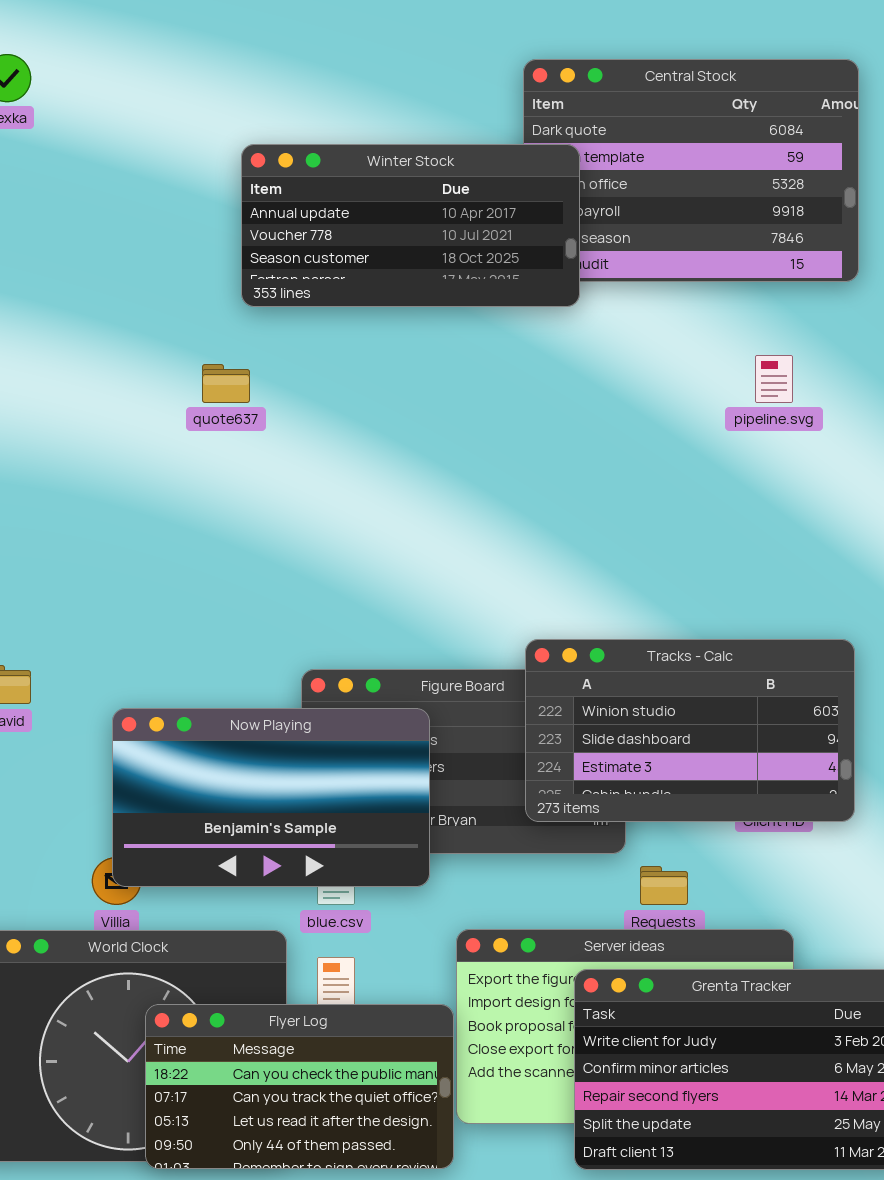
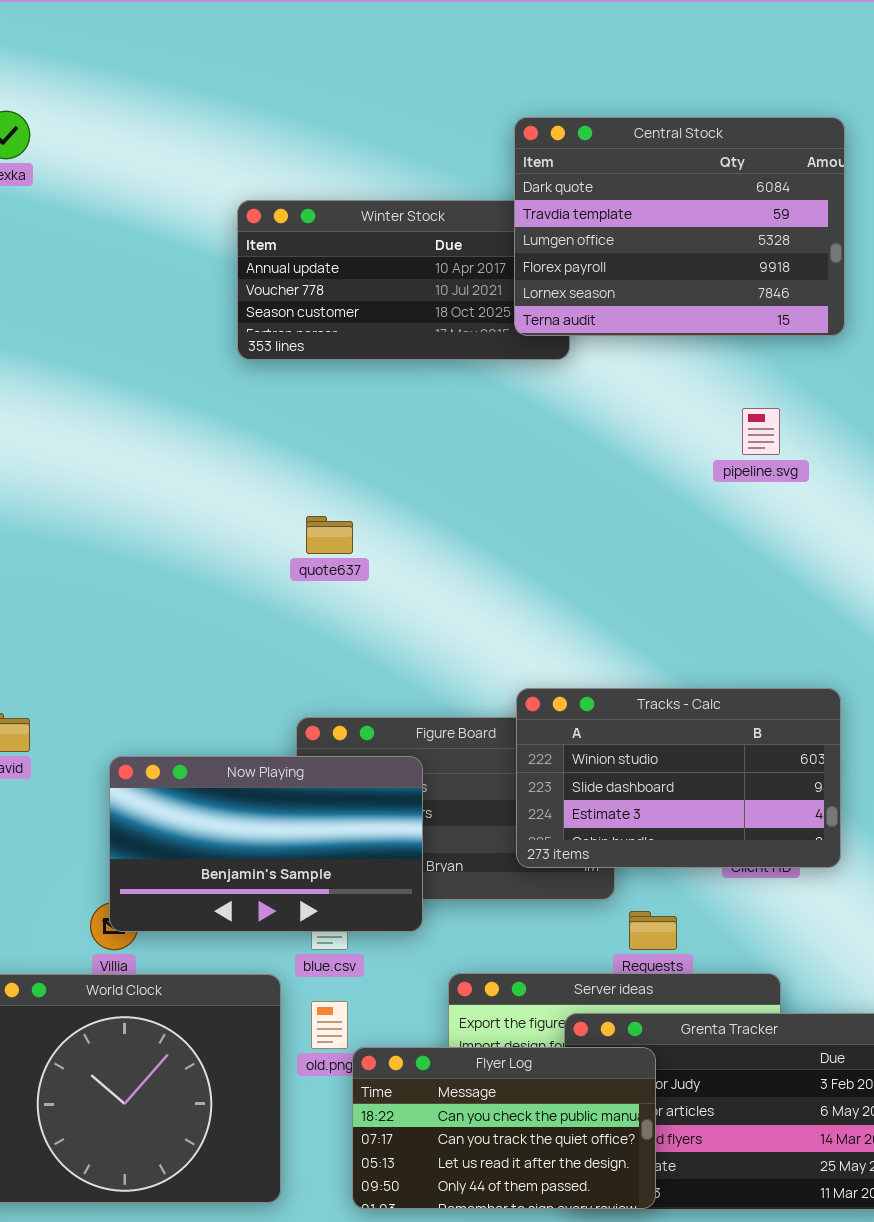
Central Stock: [523,59,859,282] -> [514,117,845,336], raised
quote637: [202,364,250,403] -> [306,516,353,554], moved
Flyer Log: [145,1004,454,1169] -> [352,1047,656,1209], moved

